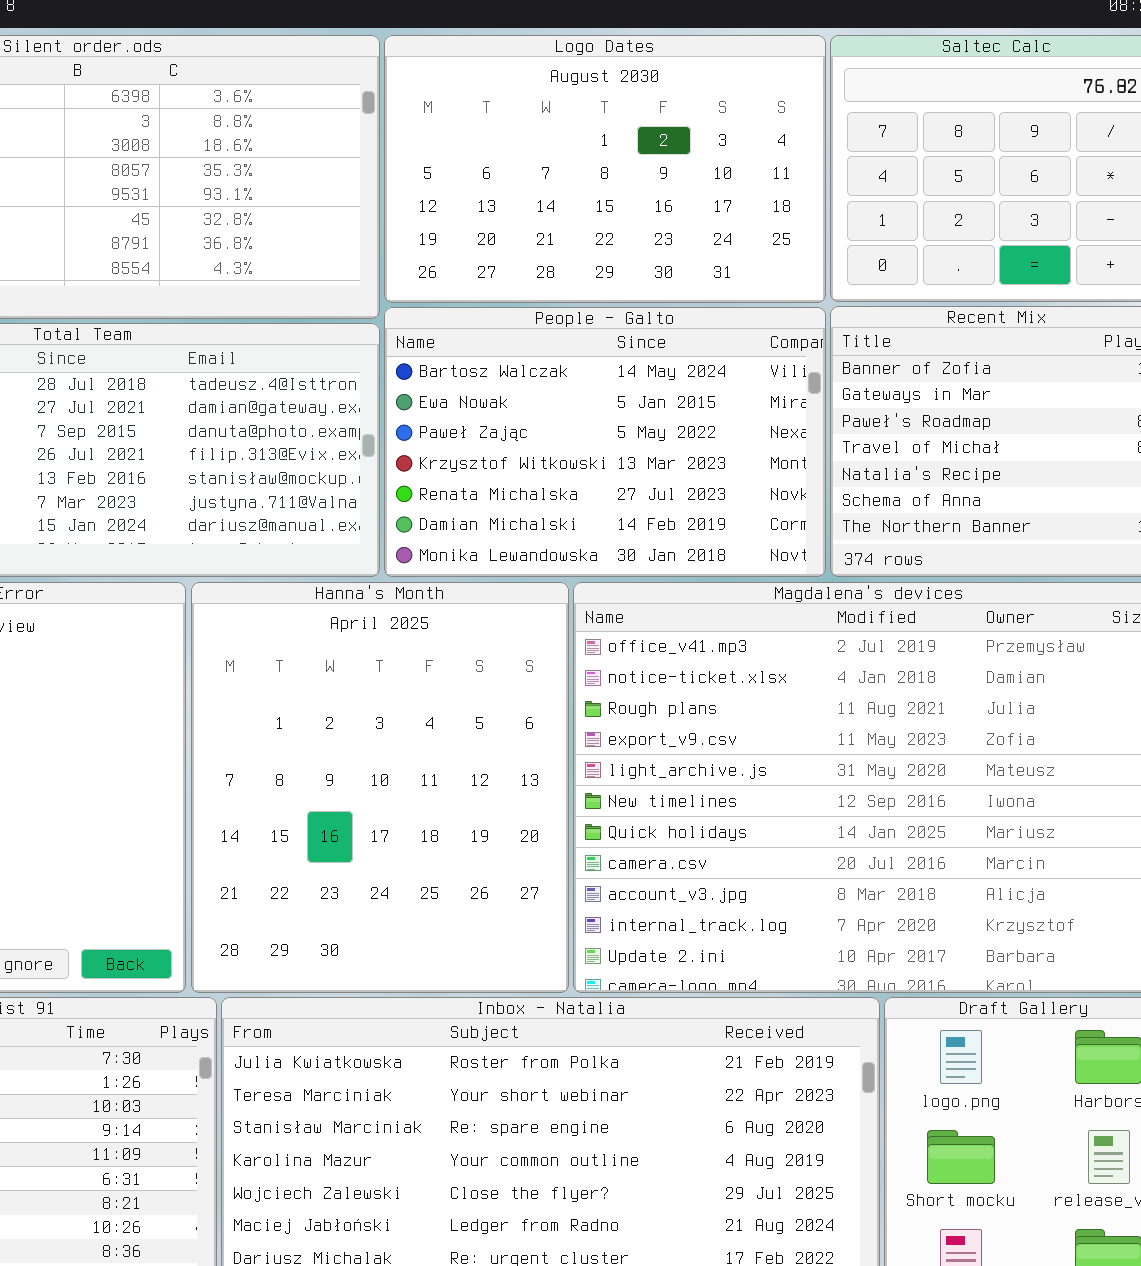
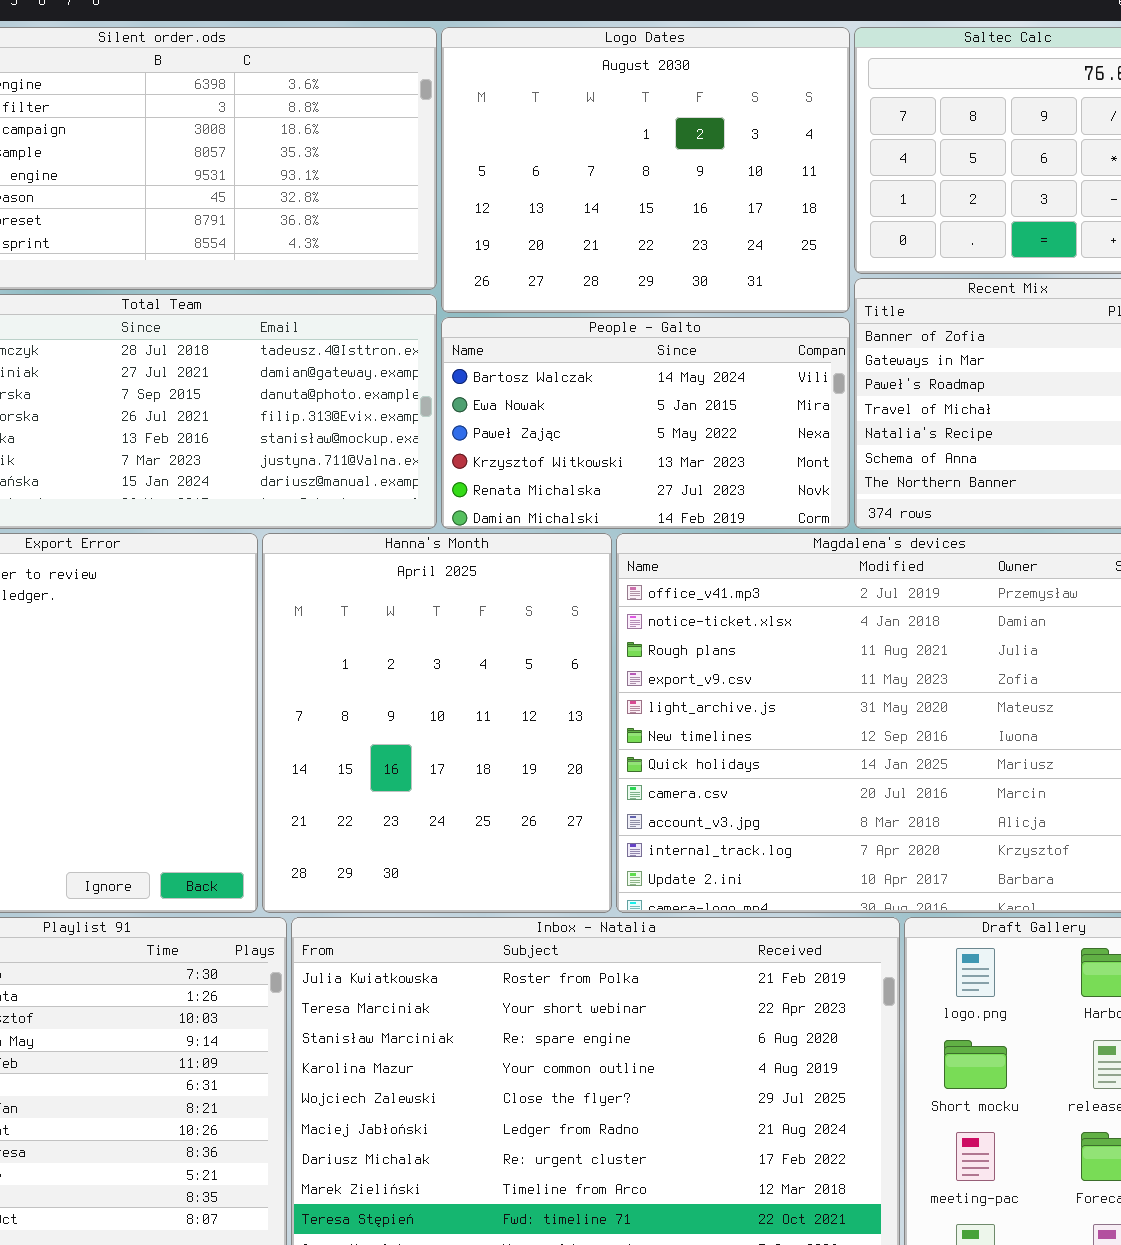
Logo Dates: [384,35,826,303] -> [441,27,850,313], resized
People - Galto: [384,307,826,577] -> [441,317,850,529], resized

